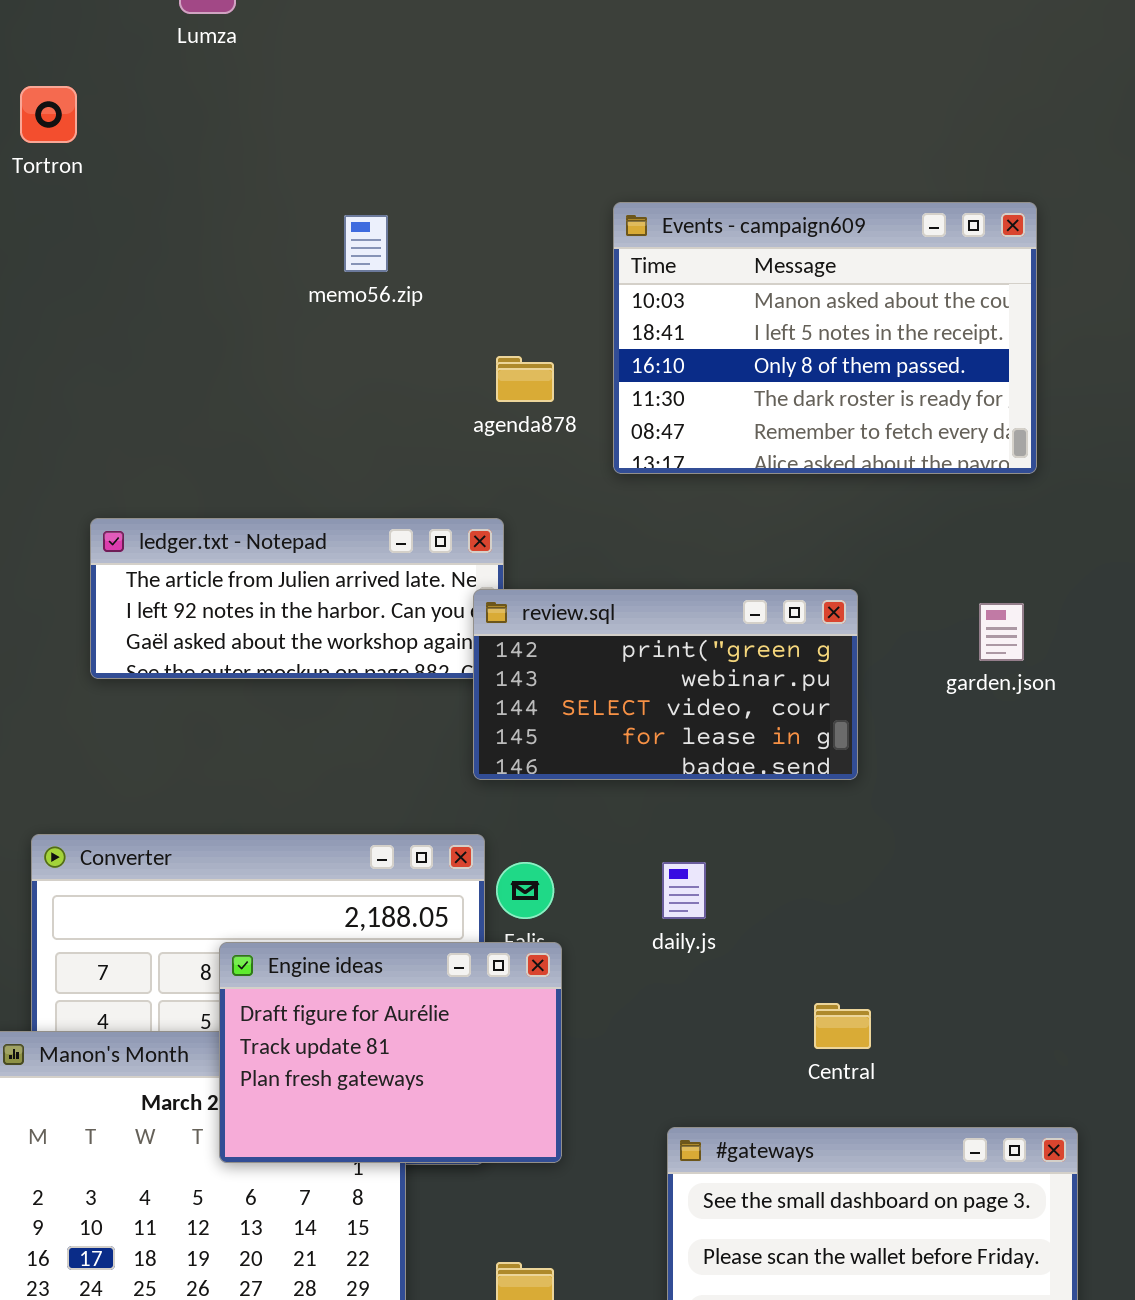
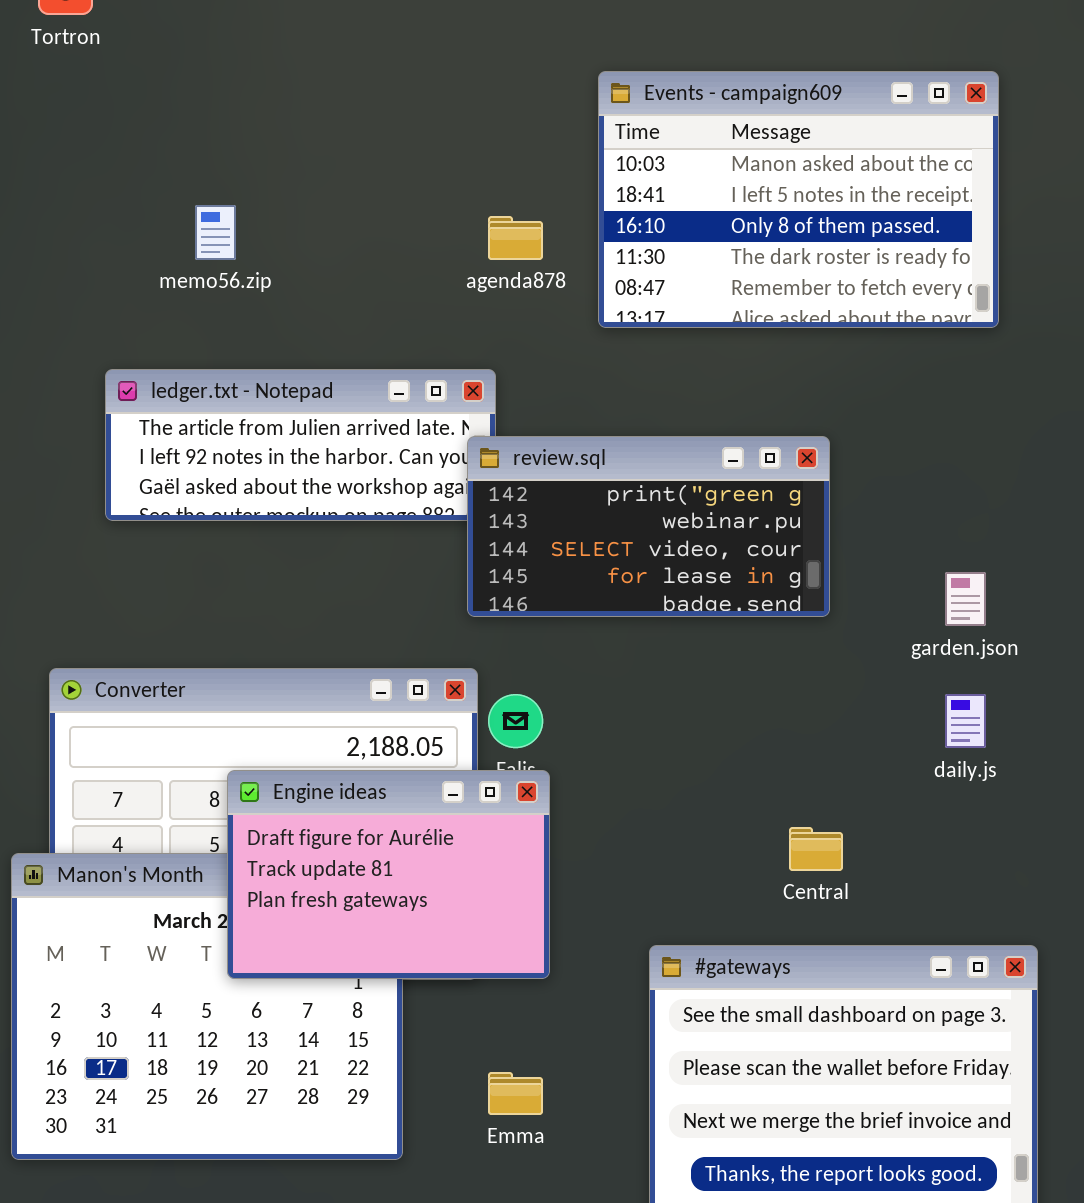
memo56.zip: [344,215,388,272] -> [195,205,236,260], moved
garden.json: [979,603,1024,661] -> [945,572,986,626], moved
daily.js: [662,862,706,919] -> [945,694,986,748], moved

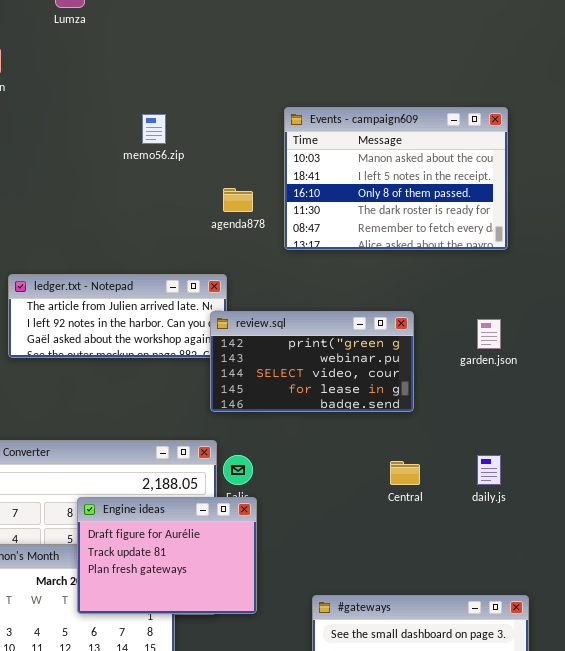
memo56.zip: [195,205,236,260] -> [142,114,166,144], moved
garden.json: [945,572,986,626] -> [477,319,501,349], moved
Central: [789,827,843,871] -> [390,461,420,485], moved

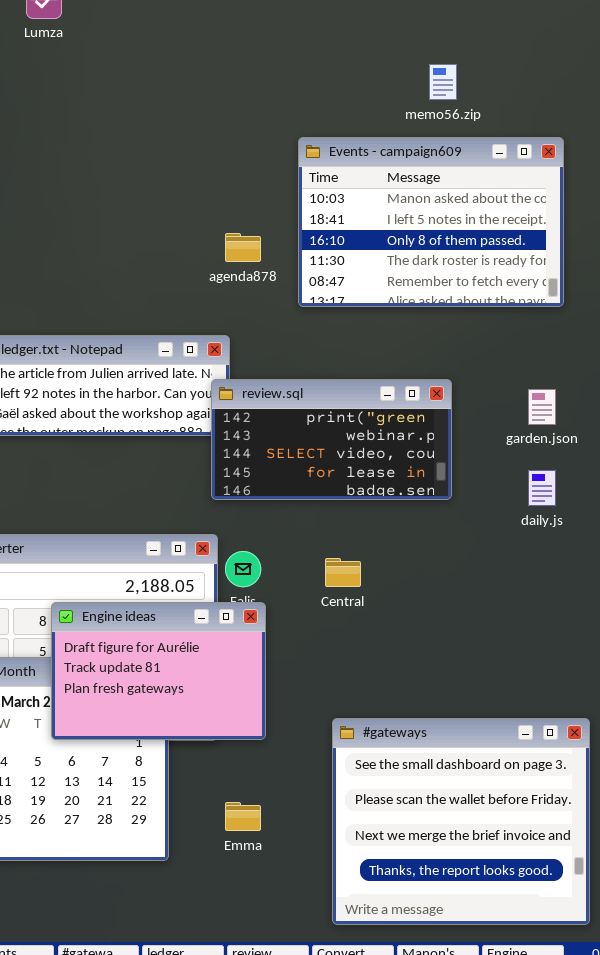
memo56.zip: [142,114,166,144] -> [429,64,457,100], moved
daily.js: [477,455,501,485] -> [528,470,556,506], moved
Central: [390,461,420,485] -> [325,558,361,587], moved

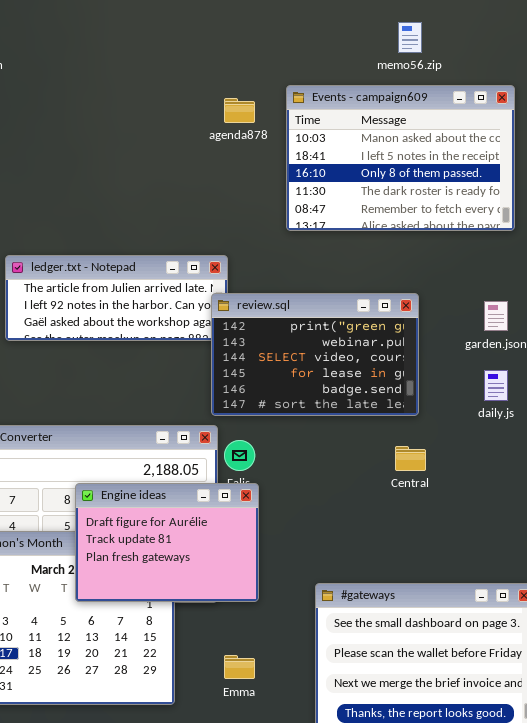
agenda878: [225,233,261,262] -> [224,98,255,123], moved
review.sql: [211,379,452,500] -> [211,293,419,416], resized
Central: [325,558,361,587] -> [395,446,426,471], moved

